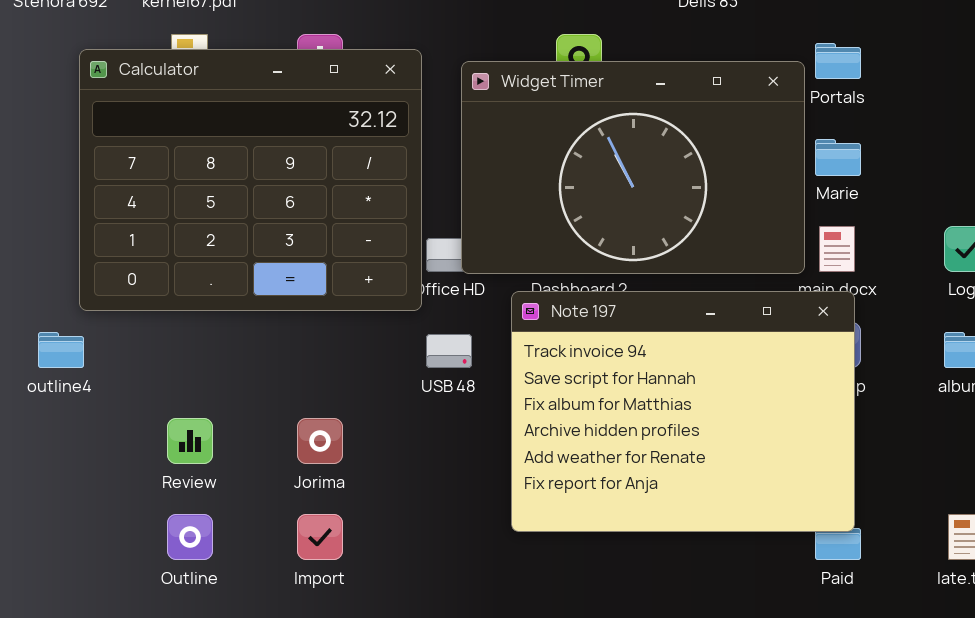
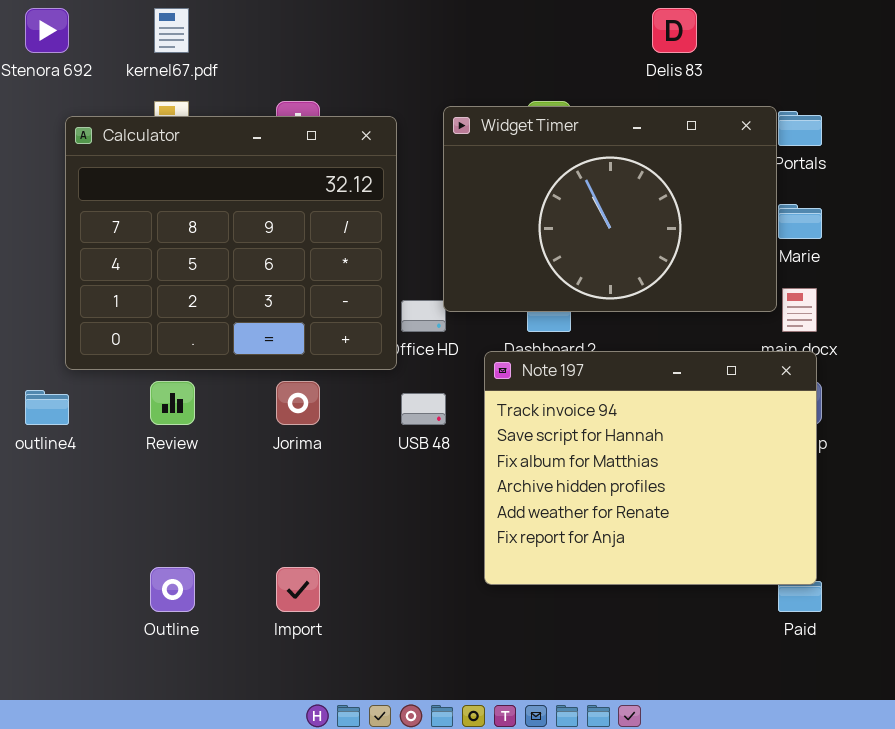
Widget Timer: [461,61,805,274] -> [443,106,777,312], moved
Review: [167,418,213,464] -> [150,381,195,425], moved
Jorima: [297,418,343,464] -> [276,381,320,425], moved

